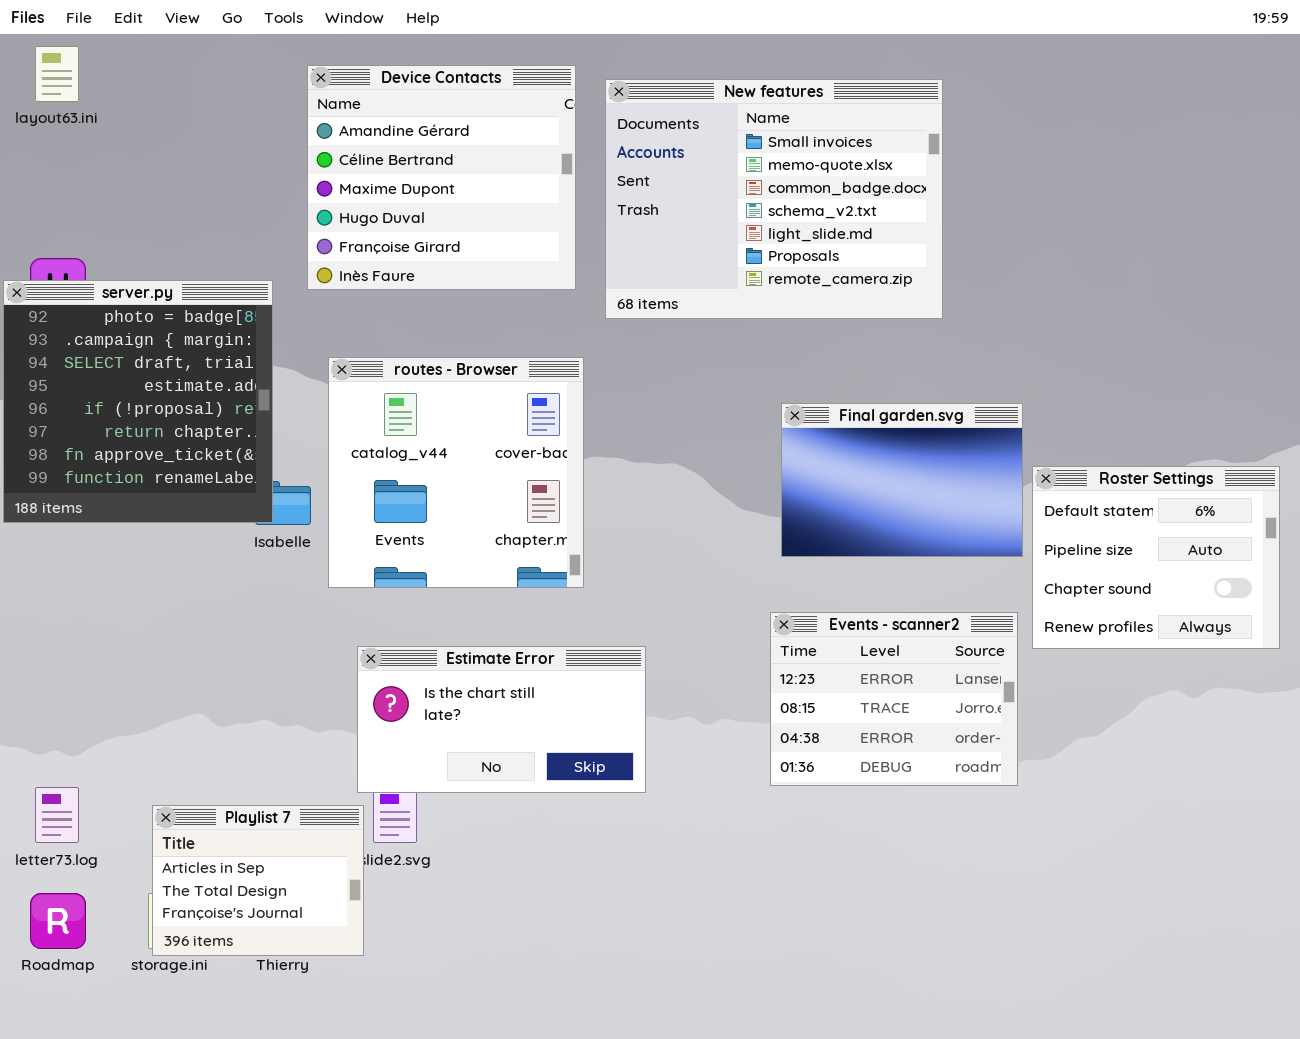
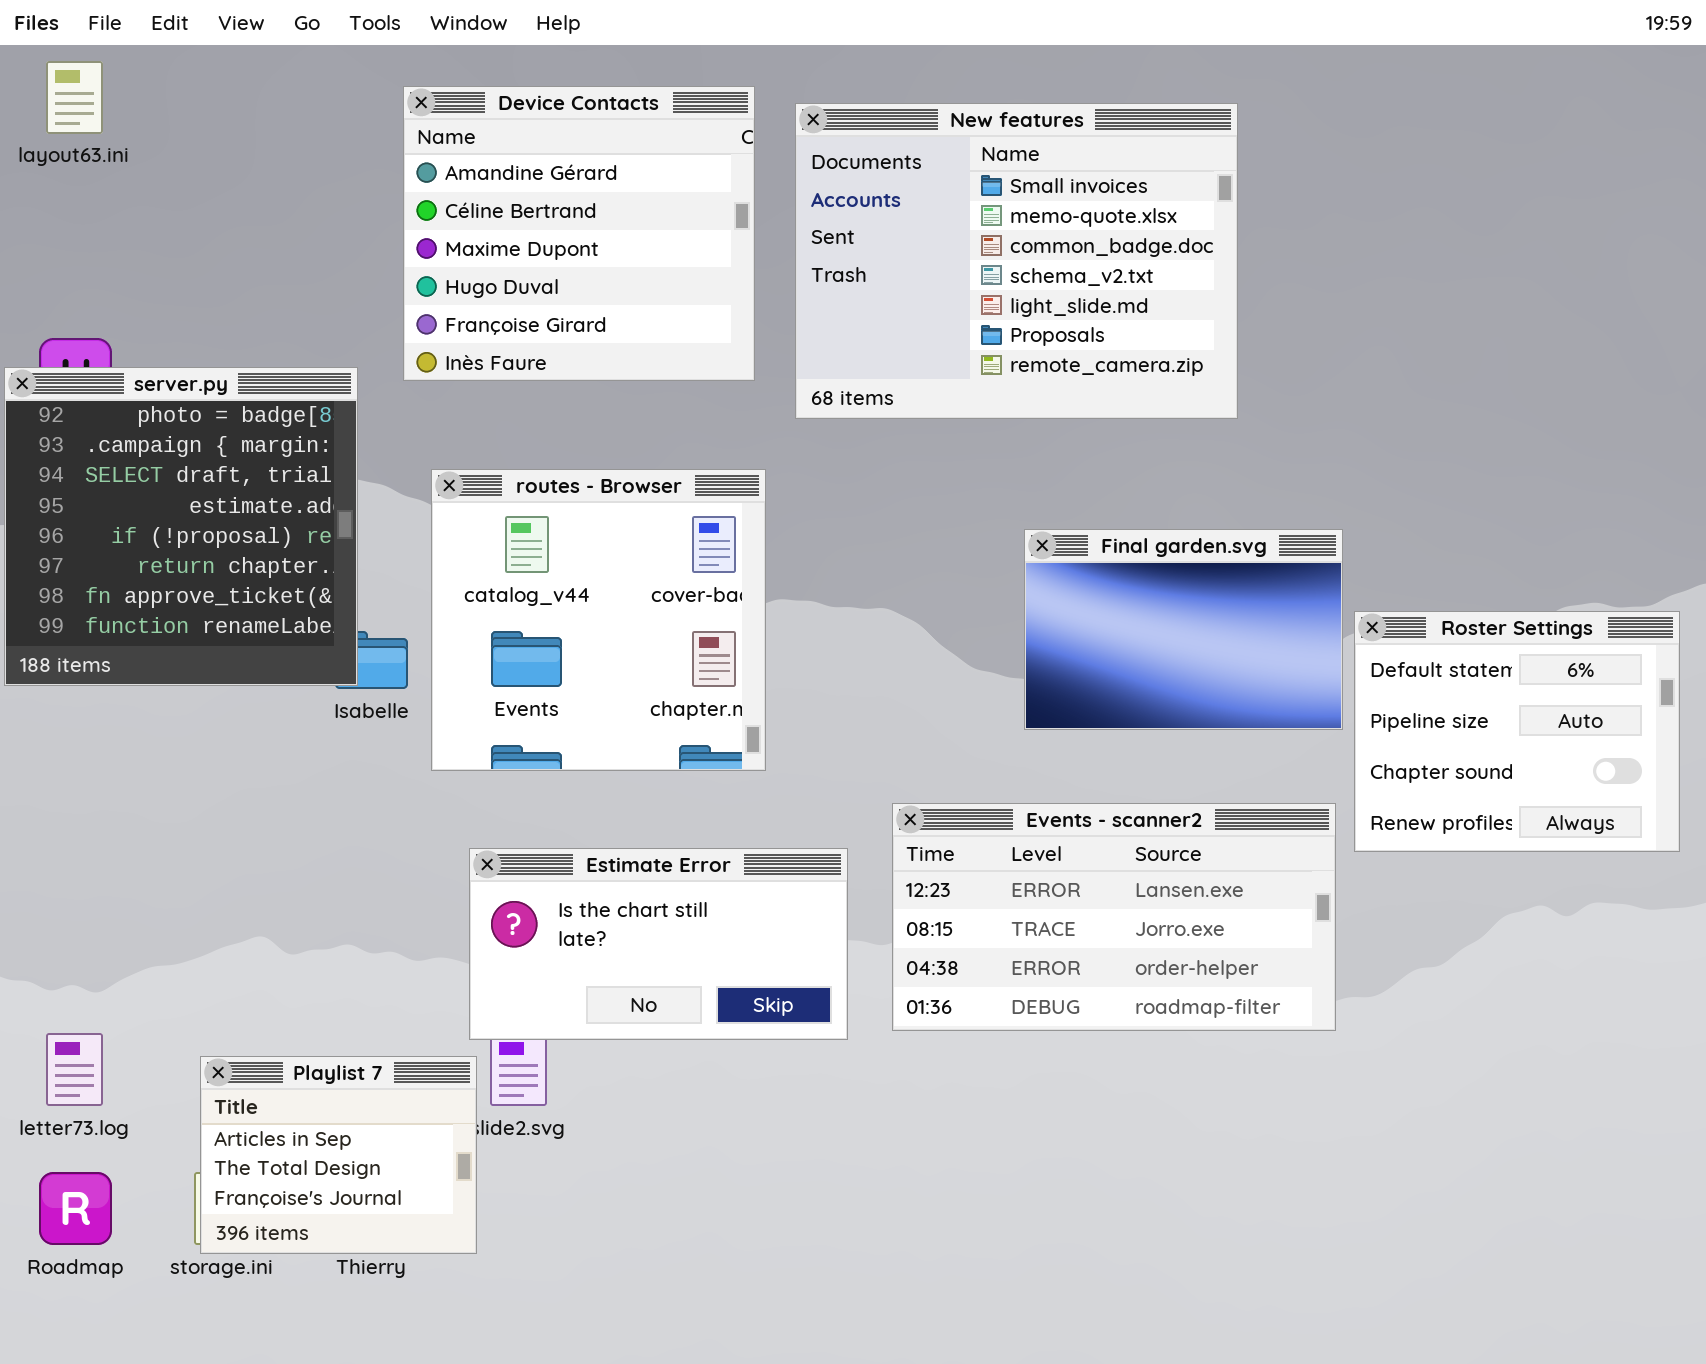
Events - scanner2: [770,612,1018,786] -> [892,803,1336,1031], resized

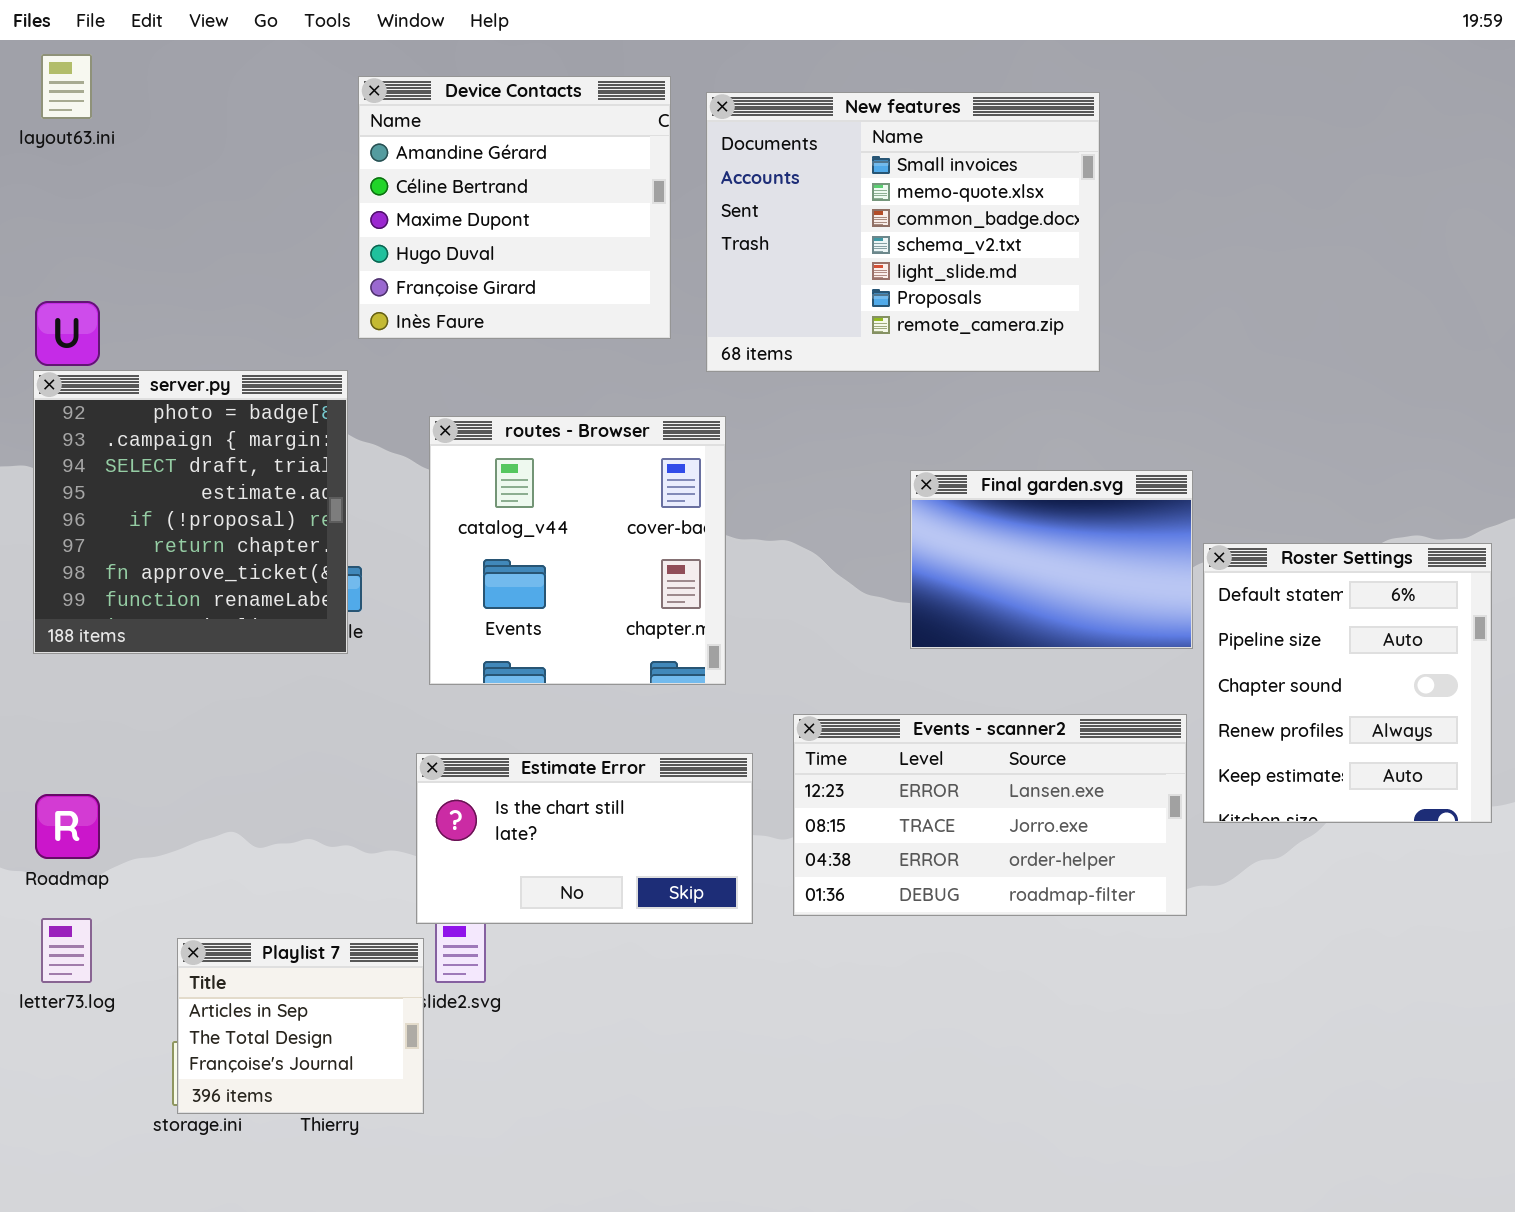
server.py: [4,367,358,686] -> [33,370,348,654], moved
routes - Browser: [431,469,766,771] -> [429,416,726,685], moved
Roster Settings: [1354,611,1680,852] -> [1203,543,1492,823], resized
Roadmap: [39,1172,112,1245] -> [35,794,100,859], moved

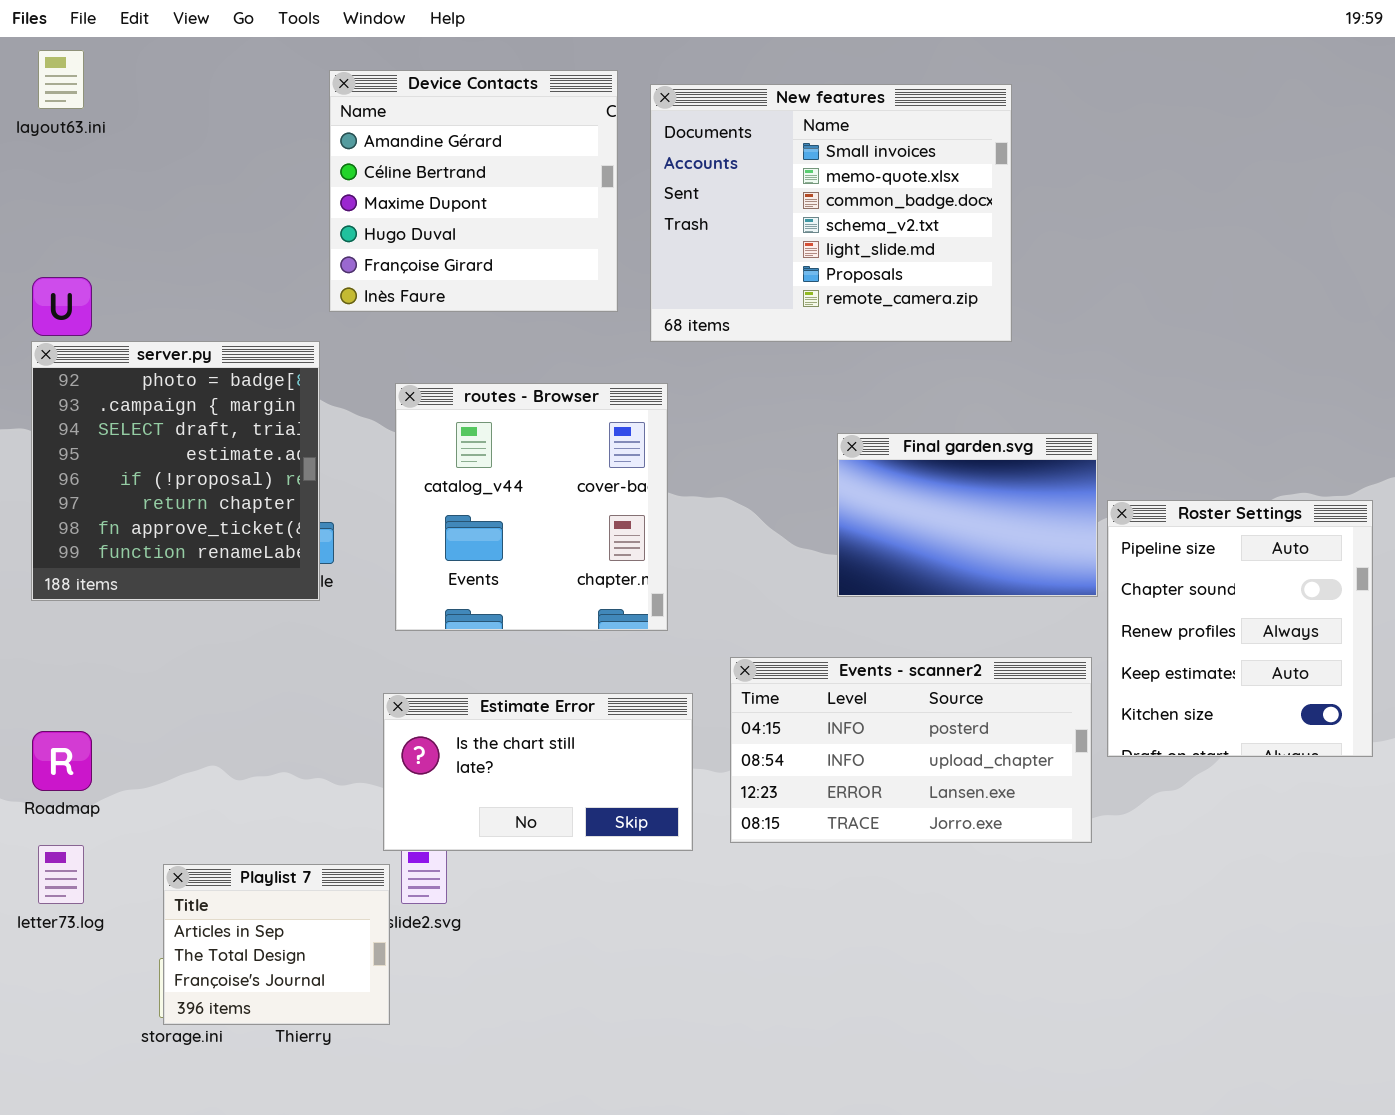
Roster Settings: [1203,543,1492,823] -> [1107,500,1373,757], scrolled down 1 row
Events - scanner2: [793,714,1187,916] -> [730,657,1092,843], scrolled up 2 rows

